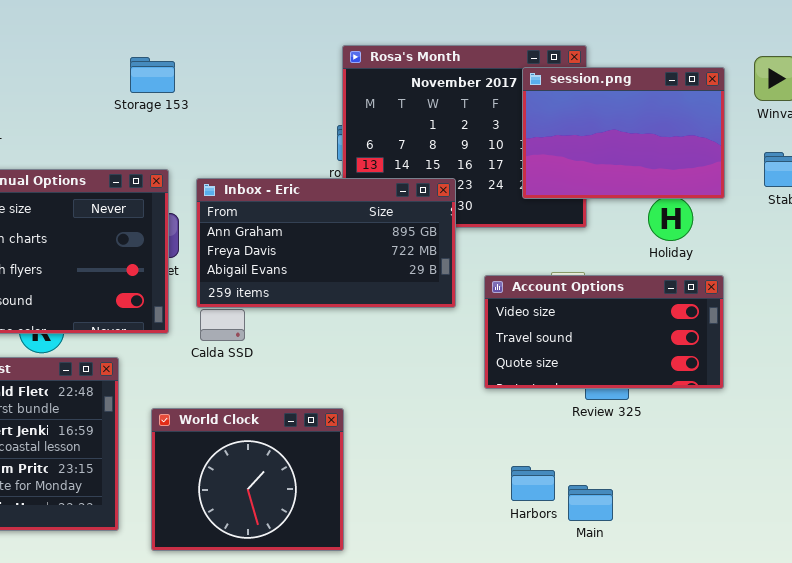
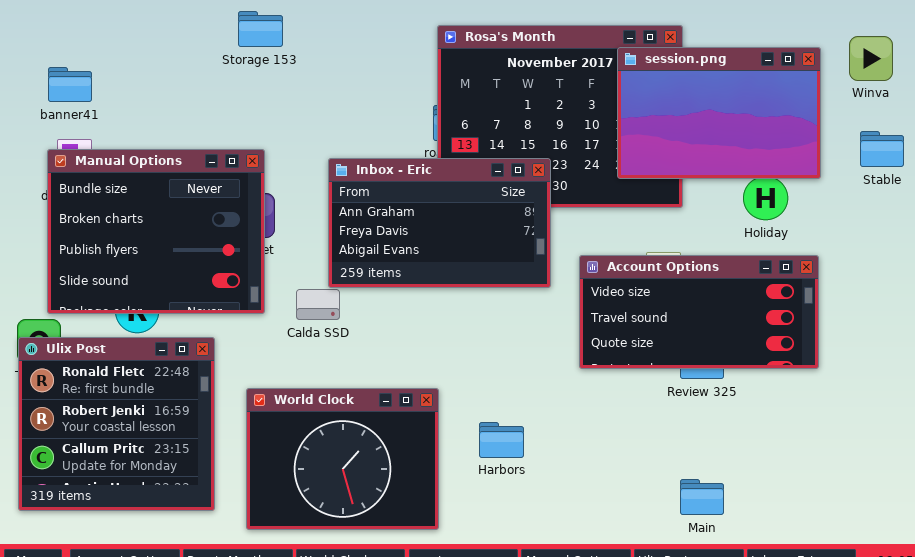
Storage 153: [130,57,175,93] -> [238,11,283,47], moved
Inbox - Eric: [196,178,456,308] -> [328,158,551,288], resized
Harbors: [511,466,555,501] -> [479,422,524,458], moved
Main: [568,485,613,521] -> [680,479,724,515], moved

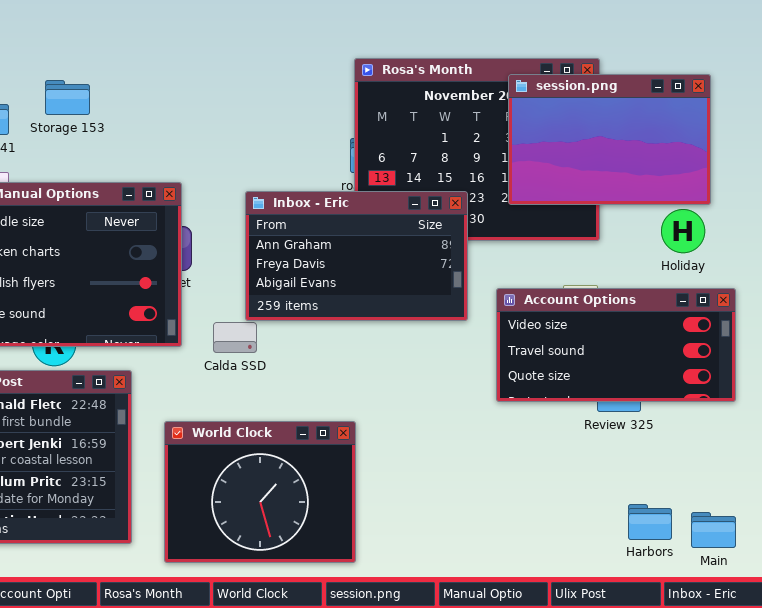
Storage 153: [238,11,283,47] -> [45,80,90,115], moved
session.png: [617,47,821,179] -> [508,74,711,205], moved
Harbors: [479,422,524,458] -> [628,504,672,540], moved
Main: [680,479,724,515] -> [691,512,736,548], moved

